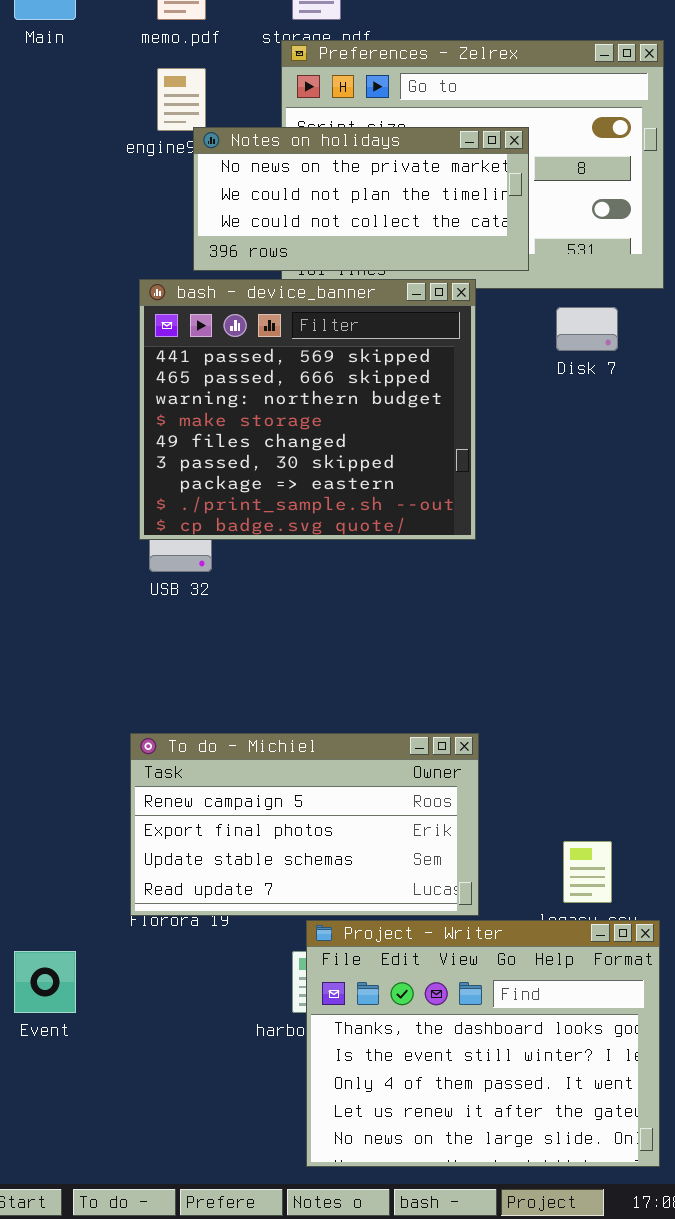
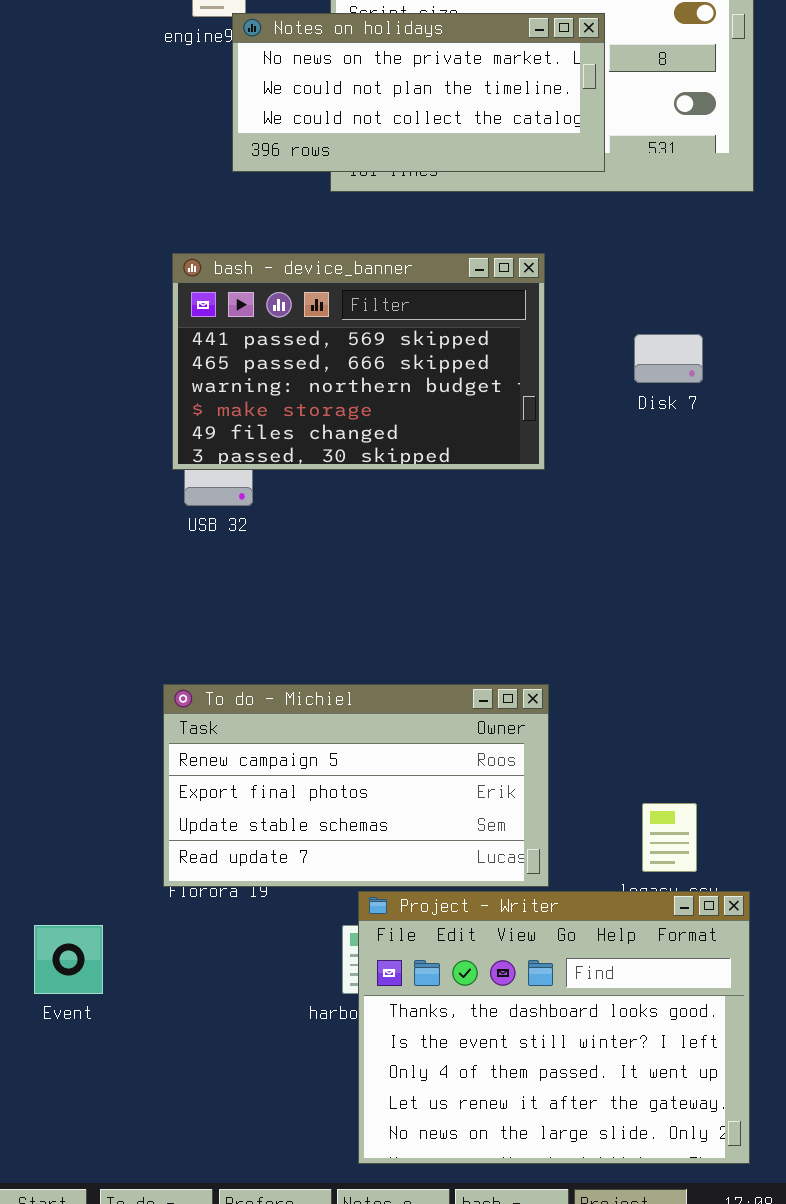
bash - device_banner: [139,279,476,540] -> [172,253,545,470], resized
Disk 7: [556,307,618,351] -> [634,334,703,383], moved

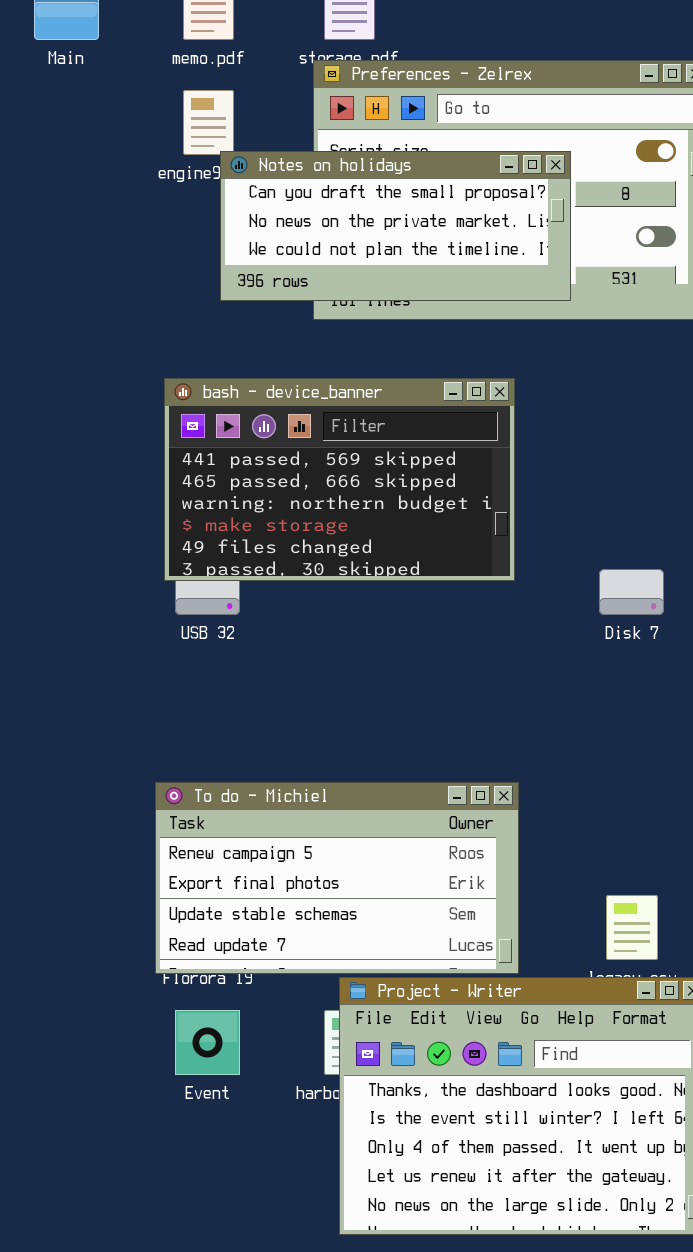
Notes on holidays: [232,13,605,172] -> [220,151,571,301], scrolled up 1 row
Disk 7: [634,334,703,383] -> [599,569,664,615], moved
Event: [34,925,103,994] -> [175,1010,240,1075], moved

